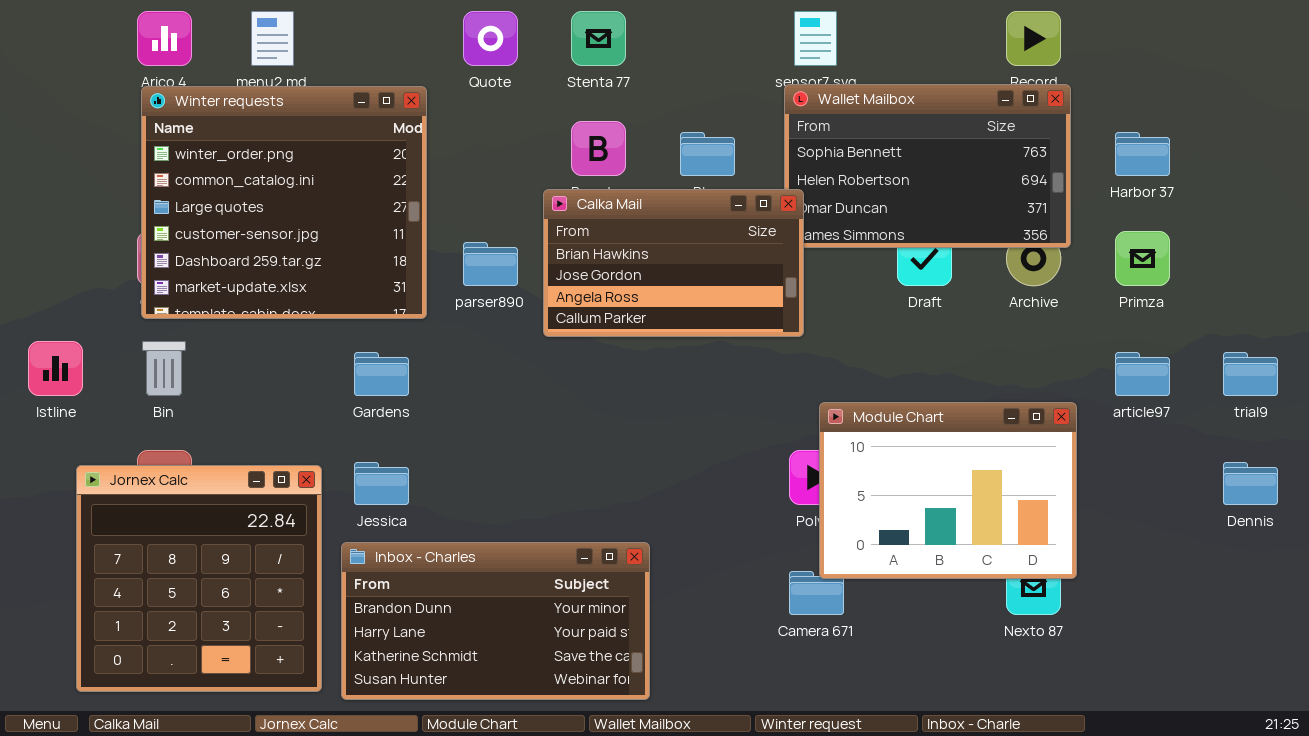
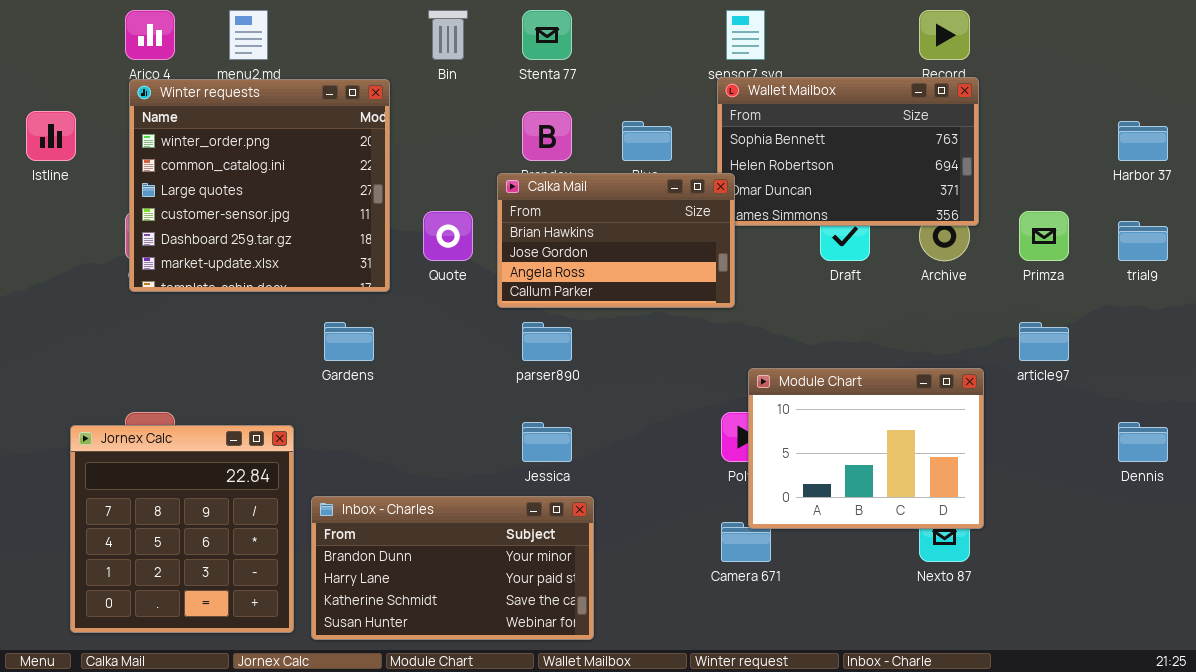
Quote: [463,11,518,66] -> [423,211,473,261], moved
Harbor 37: [1115,132,1170,176] -> [1118,121,1168,161], moved
parser890: [463,242,518,286] -> [522,322,572,361], moved
Istline: [28,341,83,396] -> [26,111,76,161], moved
Bin: [142,341,186,396] -> [428,10,468,60], moved
trial9: [1223,352,1278,396] -> [1118,221,1168,261], moved
Jessica: [354,462,409,505] -> [522,422,572,462], moved

